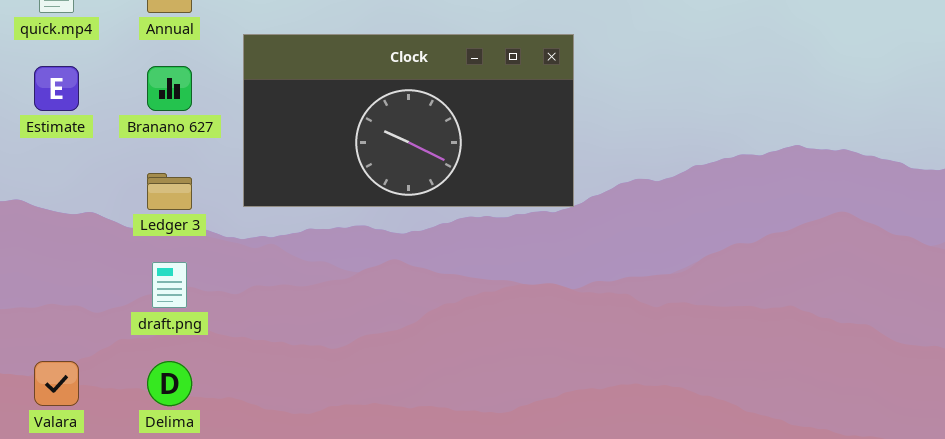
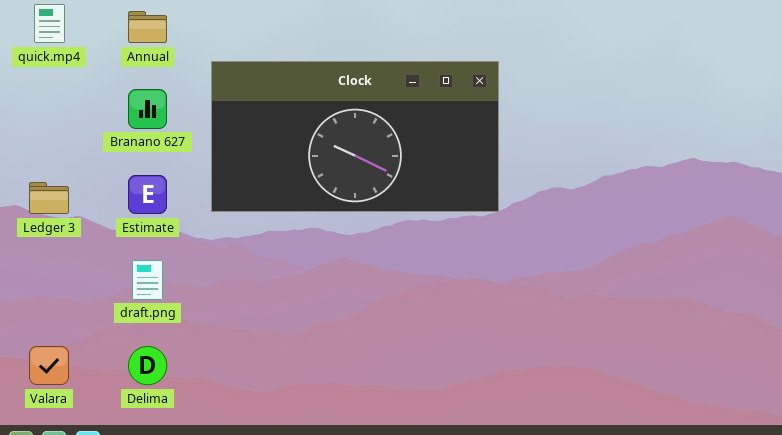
Estimate: [34,66,79,111] -> [128,175,167,214], moved
Ledger 3: [147,173,192,210] -> [29,182,69,214], moved

